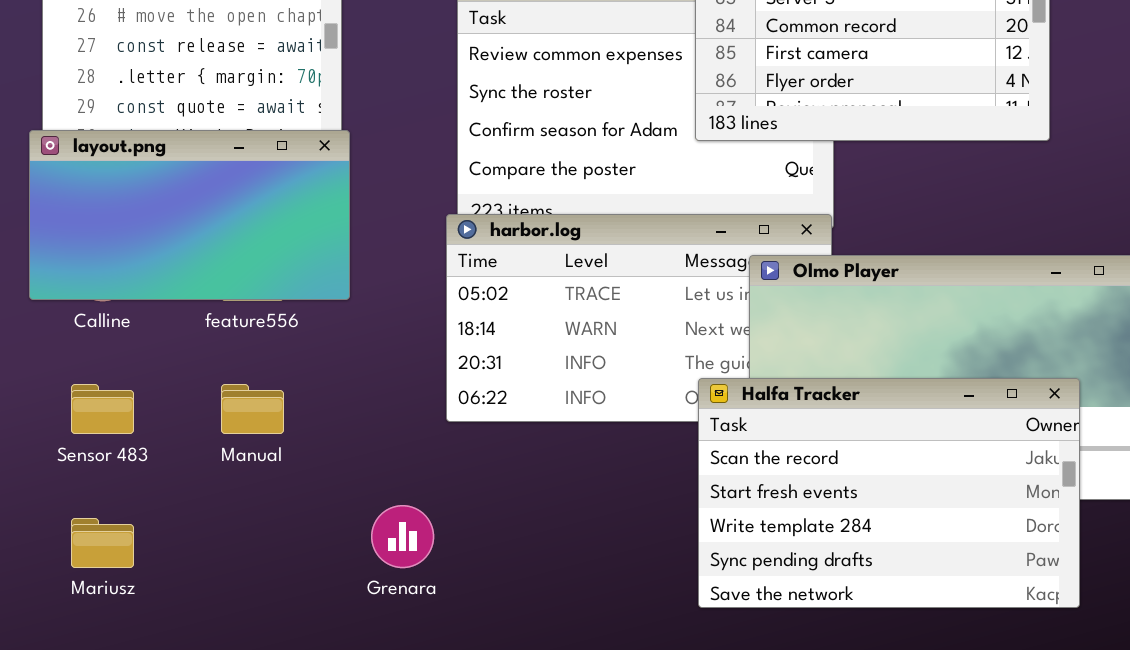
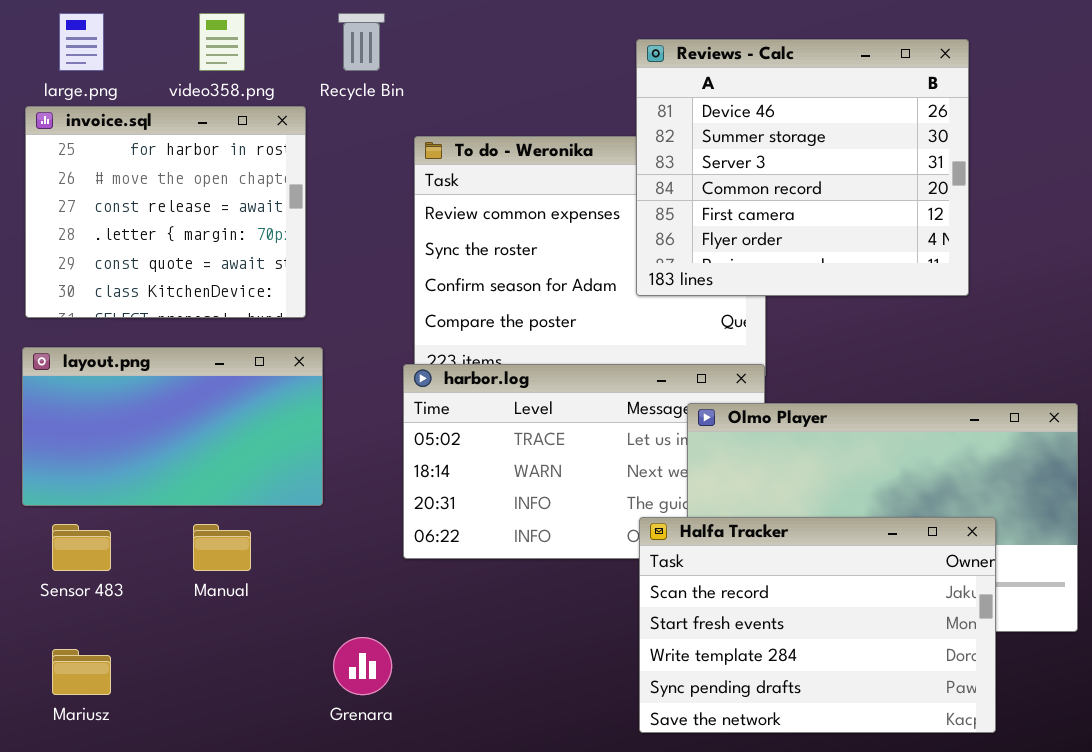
layout.png: [29,130,350,300] -> [22,347,323,506], moved

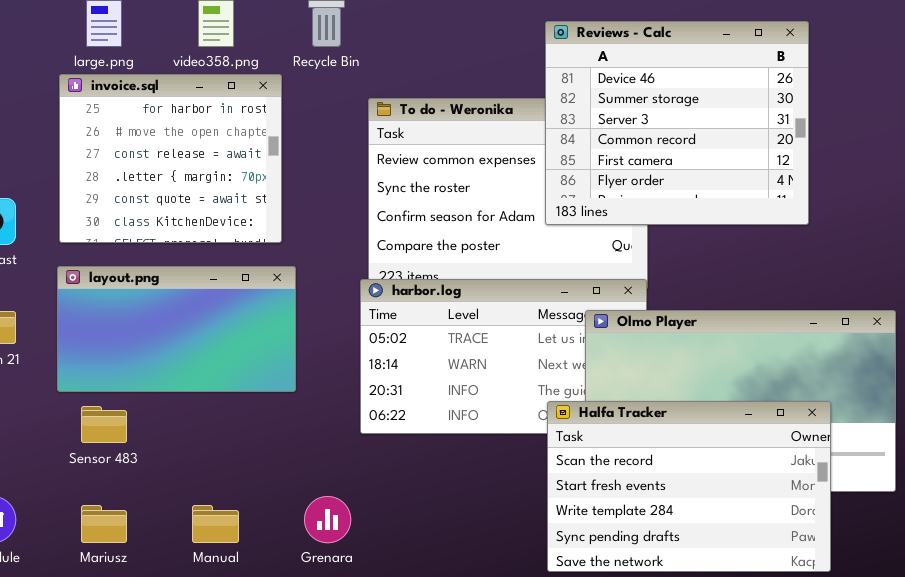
Manual: [193,524,251,571] -> [192,505,239,543], moved

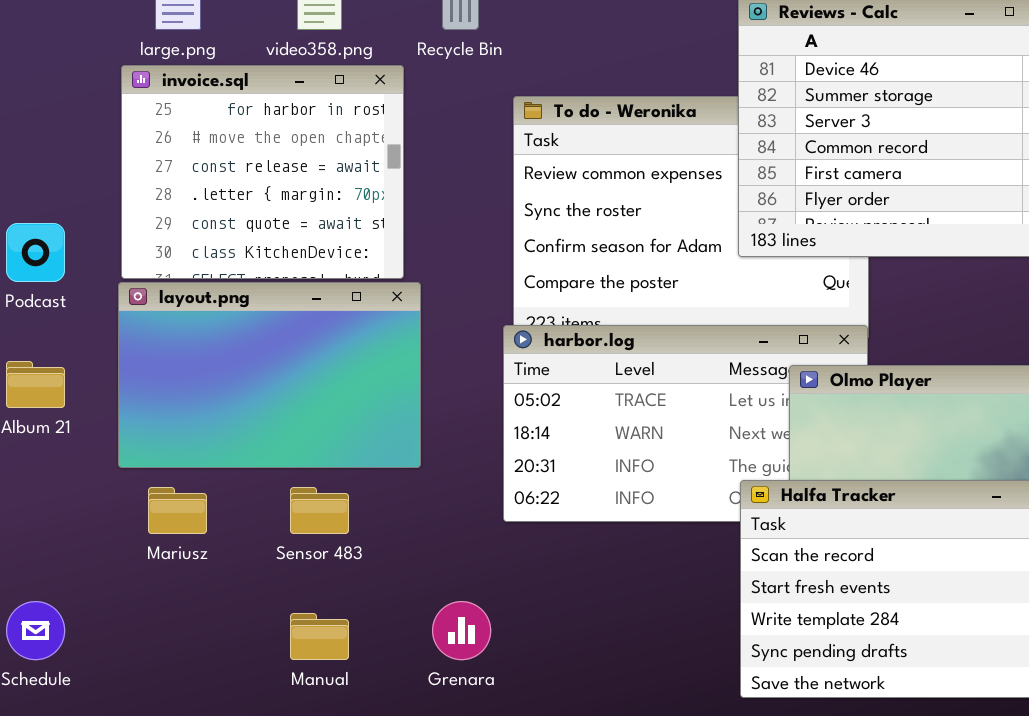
layout.png: [57,266,296,392] -> [118,282,421,468], resized
Sensor 483: [81,406,127,443] -> [290,487,349,534], moved
Mariusz: [81,505,127,543] -> [148,487,207,534], moved

